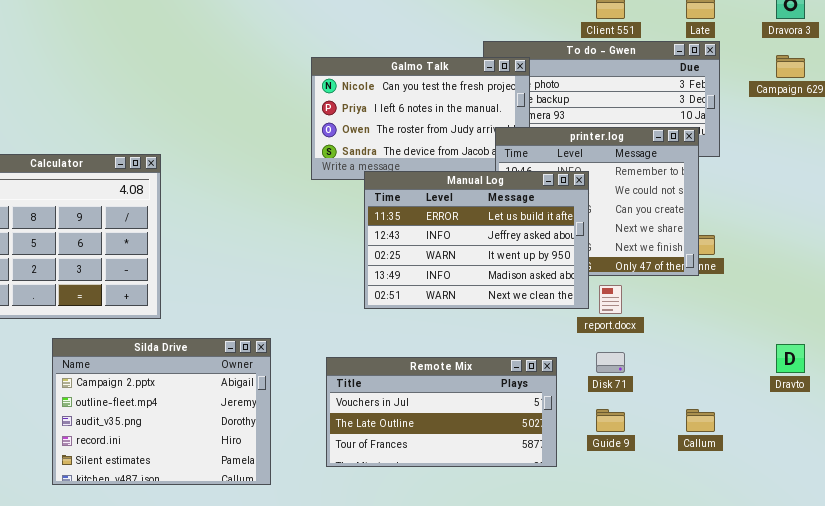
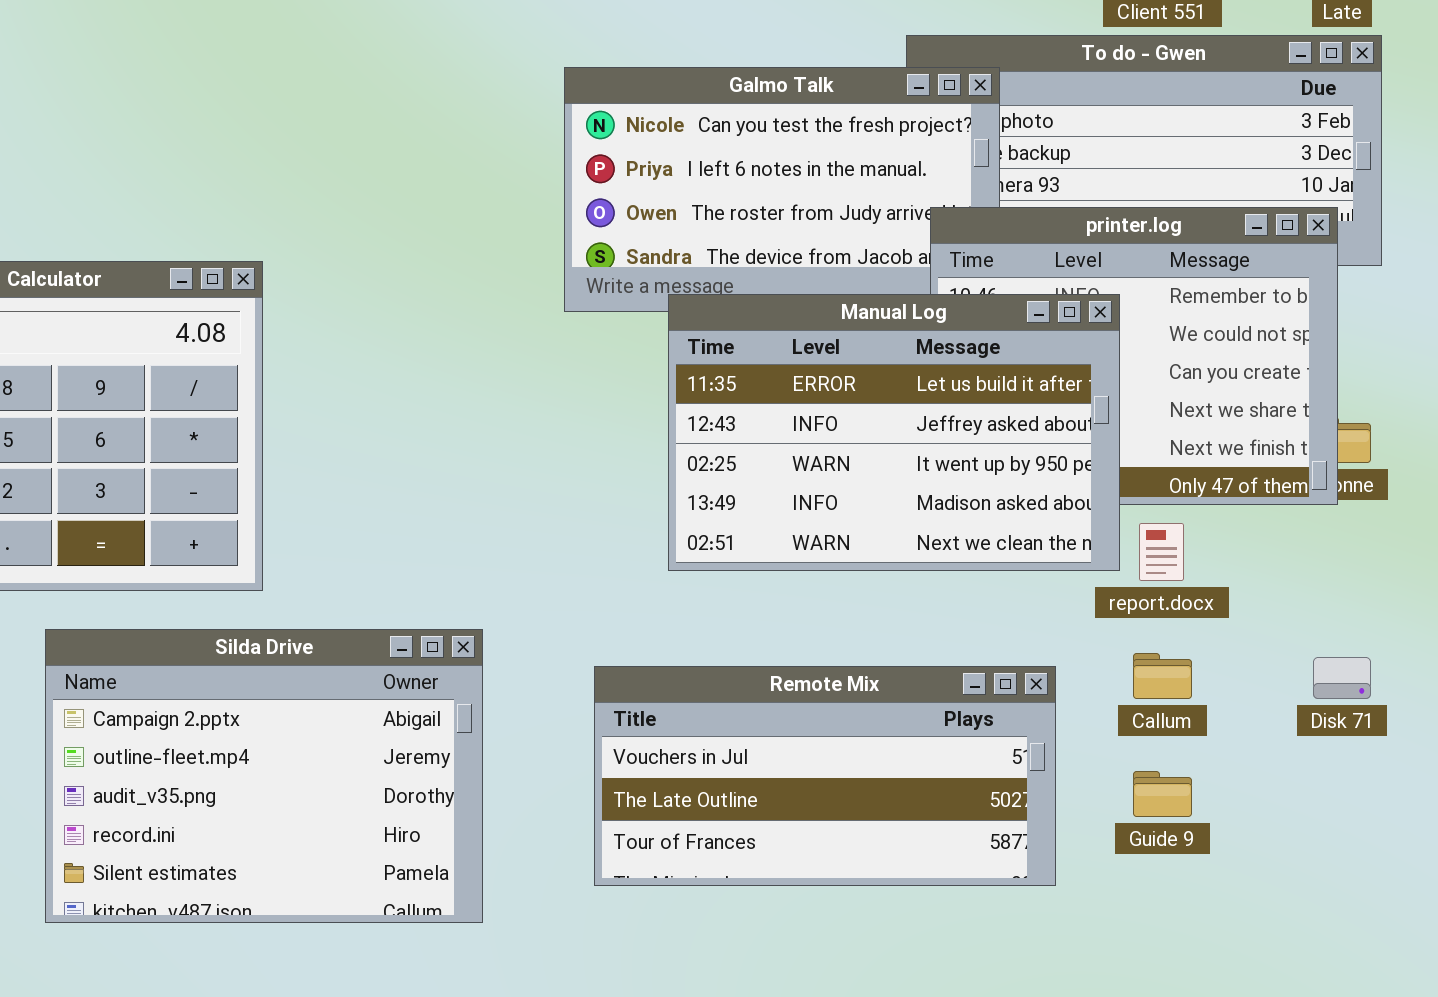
Disk 71: [596,352,625,373] -> [1313,657,1371,699], moved
Callum: [686,409,715,432] -> [1133,653,1192,699], moved

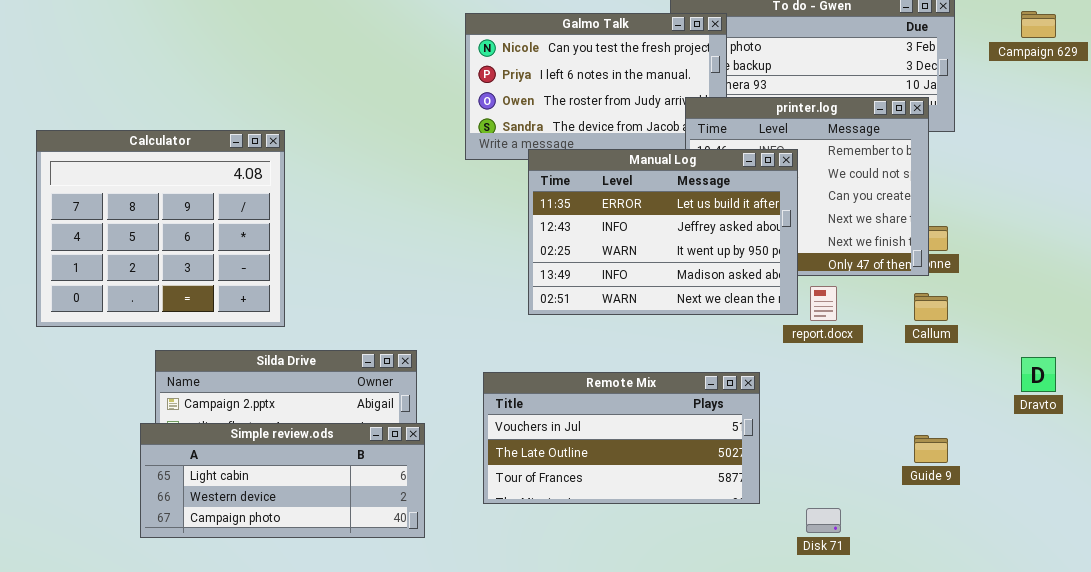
Callum: [1133,653,1192,699] -> [914,293,948,321], moved
Disk 71: [1313,657,1371,699] -> [806,508,841,533], moved
Simple review.ods: none -> [140,423,425,538], opened
Guide 9: [1133,771,1192,817] -> [914,435,948,463], moved

